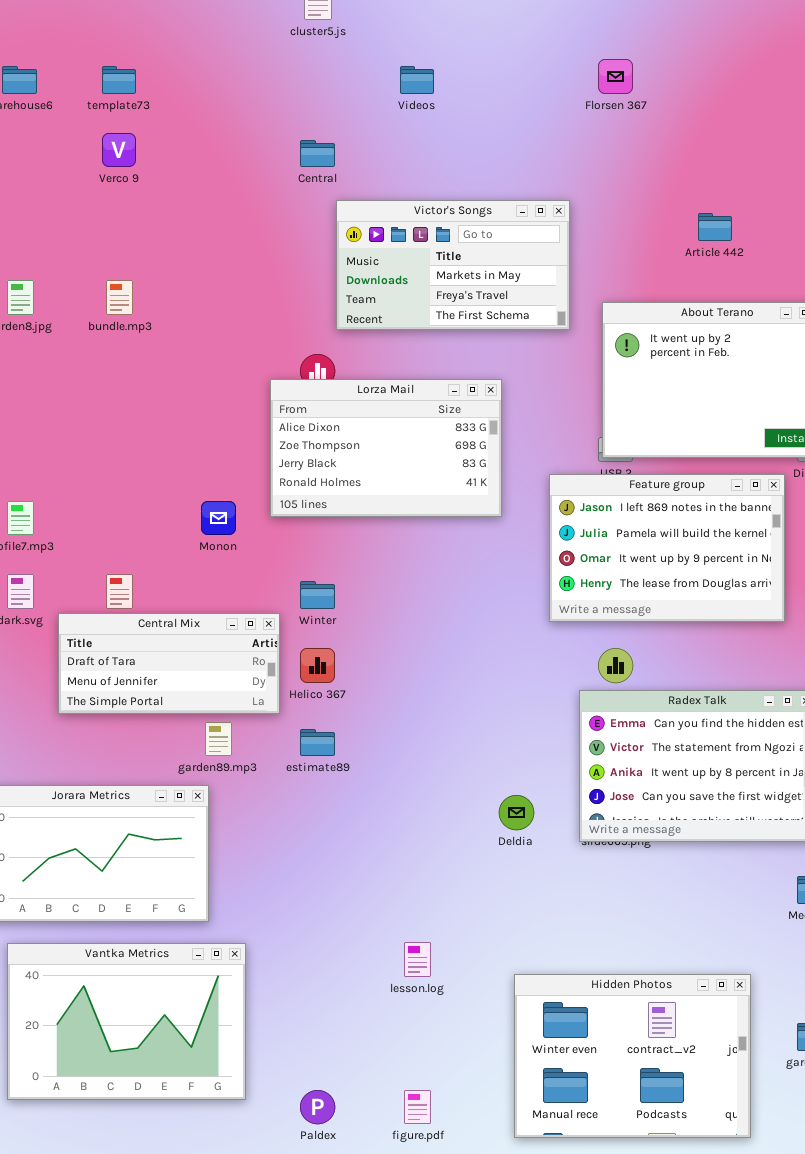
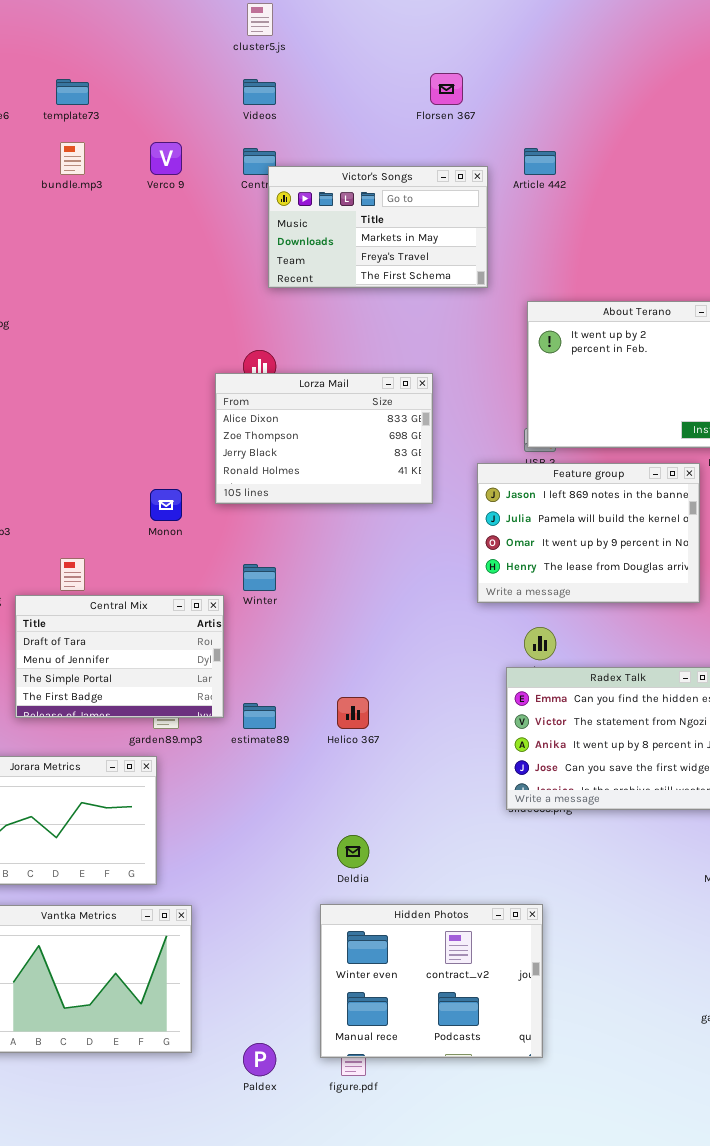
Florsen 367: [598,59,633,94] -> [430,73,463,105], moved
Videos: [400,66,434,94] -> [243,79,276,105], moved
Verco 9: [102,133,136,167] -> [150,142,182,175], moved
Victor's Songs: [336,200,570,330] -> [268,166,488,288], moved
Article 442: [698,213,732,241] -> [524,148,556,175], moved
bundle.mp3: [106,280,133,315] -> [60,142,85,175], moved
Central Mix: [58,613,280,714] -> [15,595,224,718], resized
Helico 367: [300,648,335,683] -> [337,697,369,729], moved
Deldia: [499,795,534,830] -> [337,835,369,868], moved
Hidden Photos: [514,974,751,1138] -> [320,904,543,1058], moved

